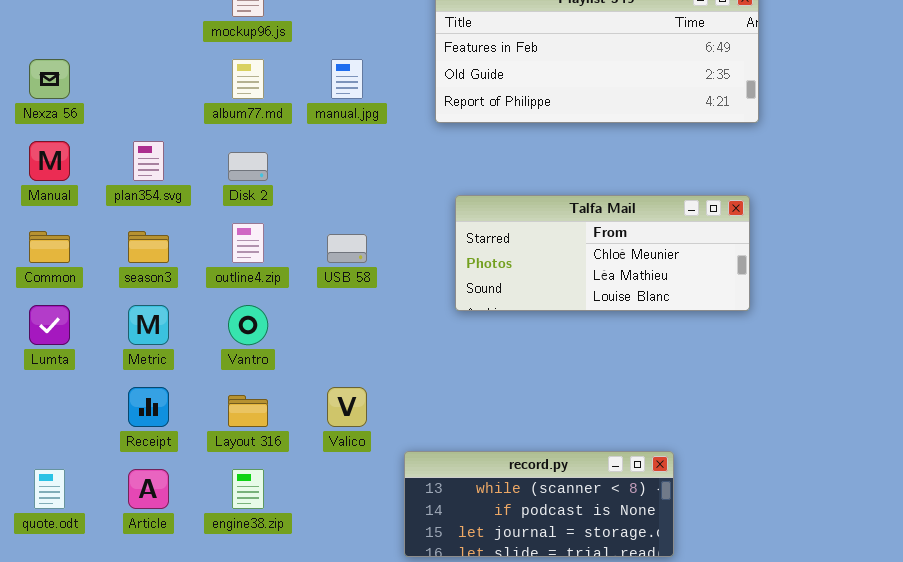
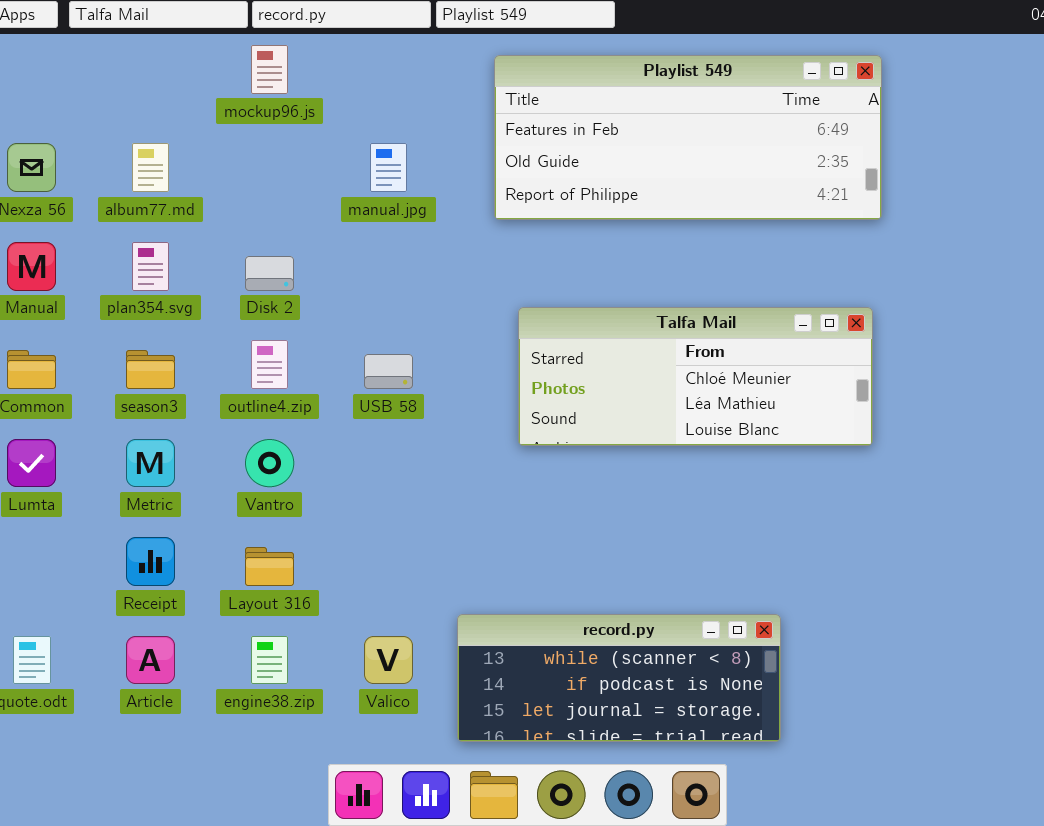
album77.md: [232,59,264,99] -> [132,143,169,192], moved
Valico: [327,387,367,427] -> [364,636,413,684], moved

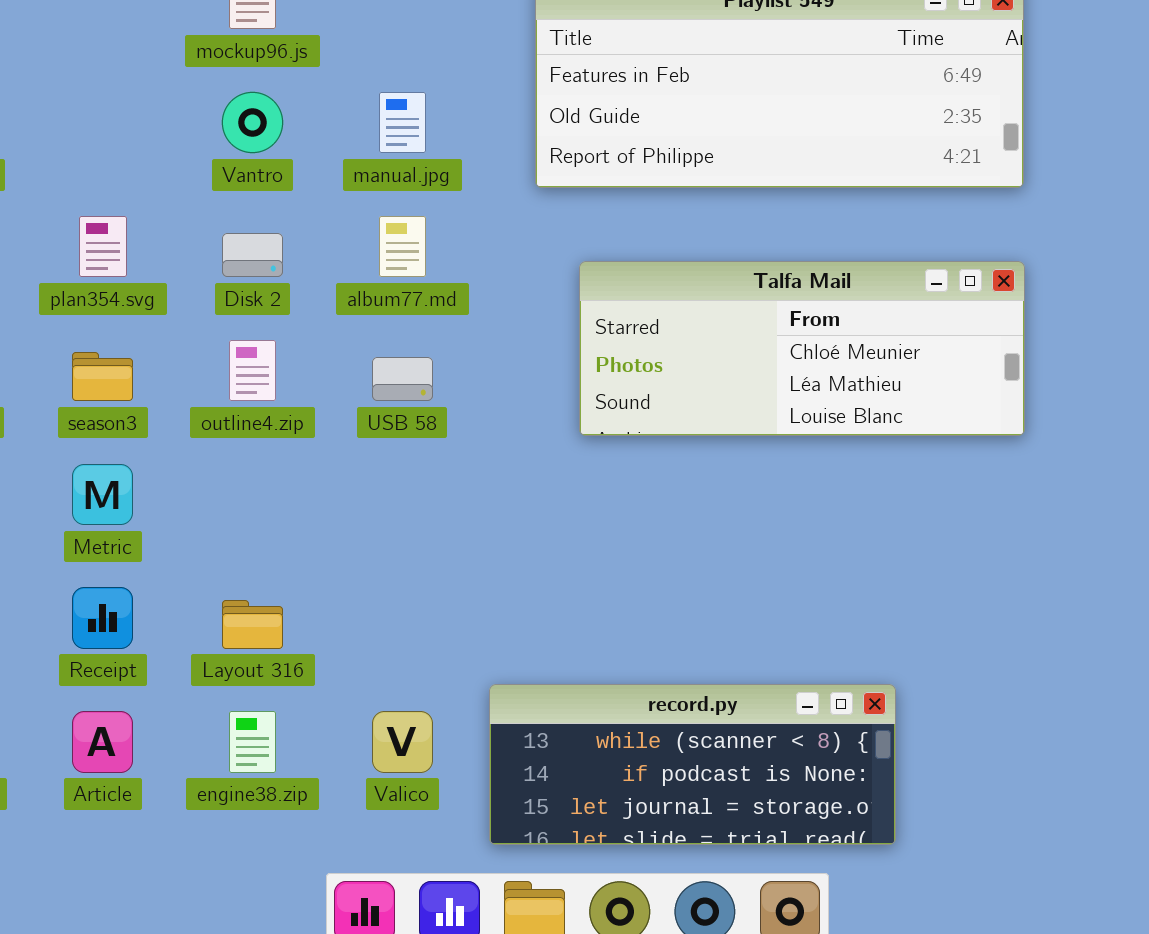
album77.md: [132,143,169,192] -> [379,216,426,277], moved
Talfa Mail: [518,307,873,446] -> [579,261,1025,436], moved
Vantro: [245,439,294,487] -> [222,92,283,153], moved

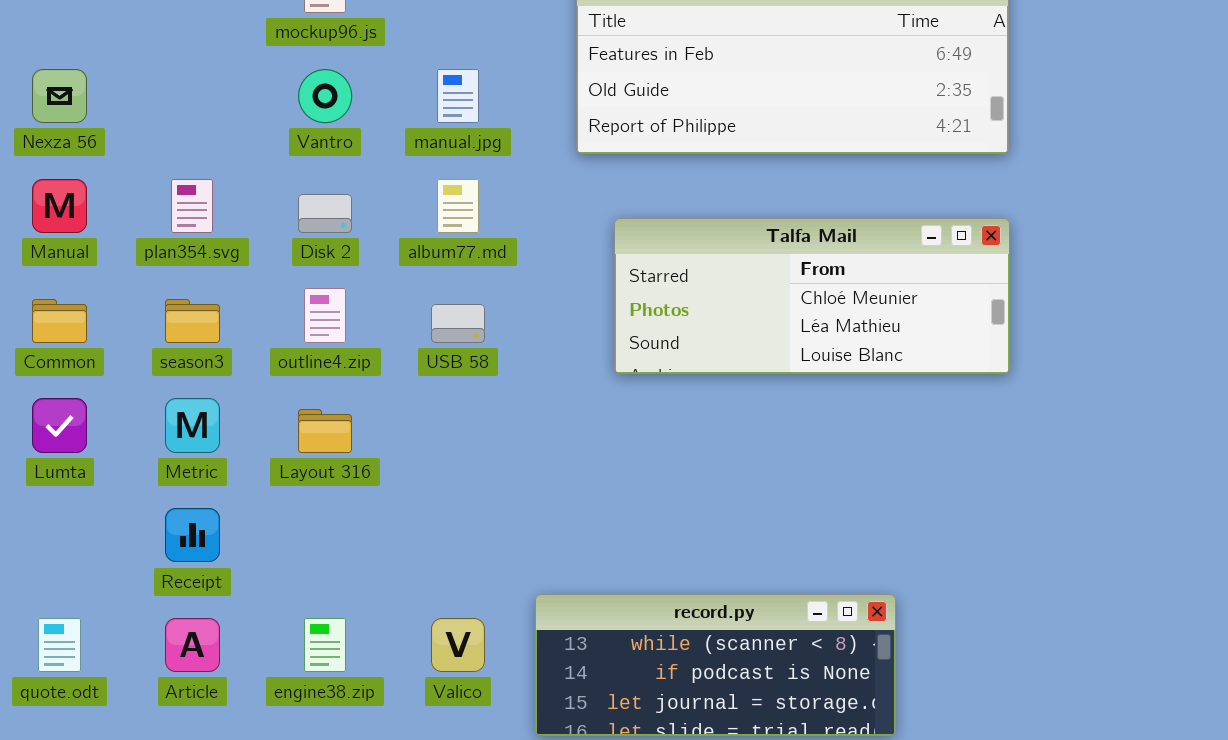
Layout 316: [222,600,283,649] -> [298,409,352,453], moved

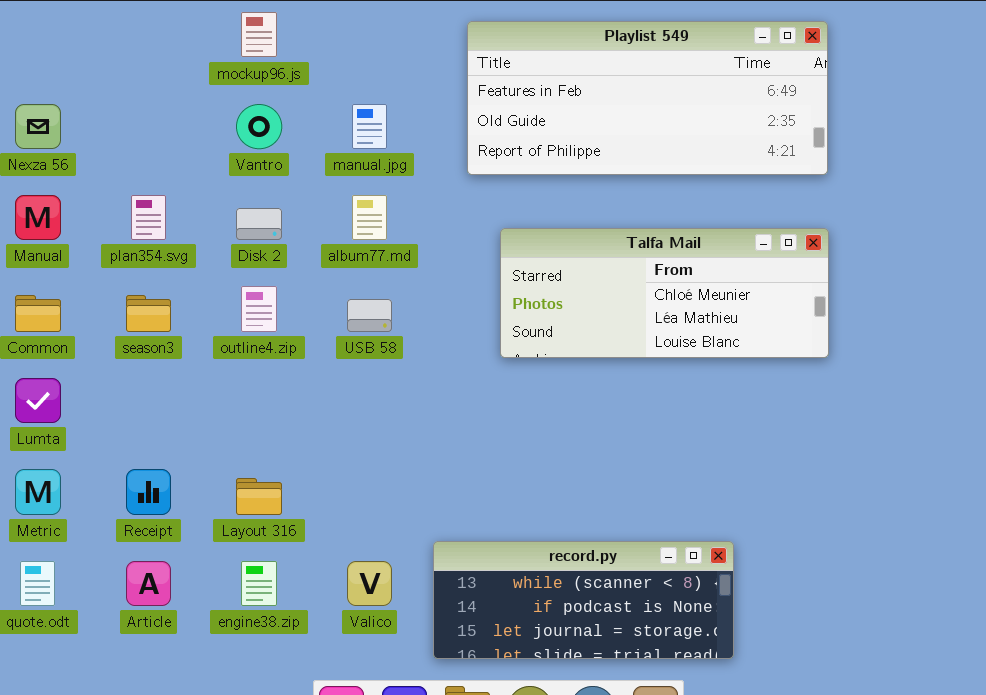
Metric: [165,398,220,453] -> [15,469,61,515], moved
Layout 316: [298,409,352,453] -> [236,478,282,515], moved

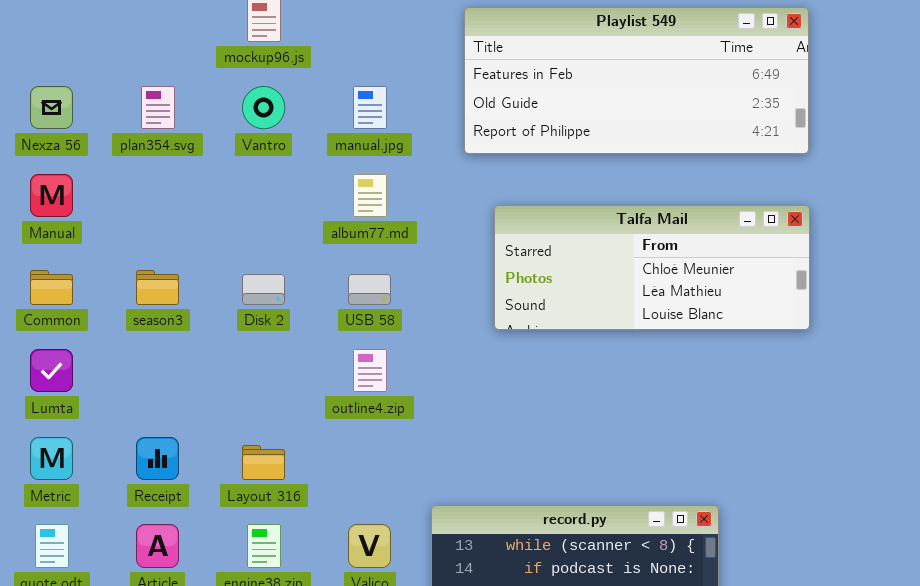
plan354.svg: [131,195,166,240] -> [141,86,175,129], moved
Disk 2: [236,208,282,240] -> [242,274,285,305], moved
outline4.zip: [241,286,277,332] -> [353,349,387,392], moved

